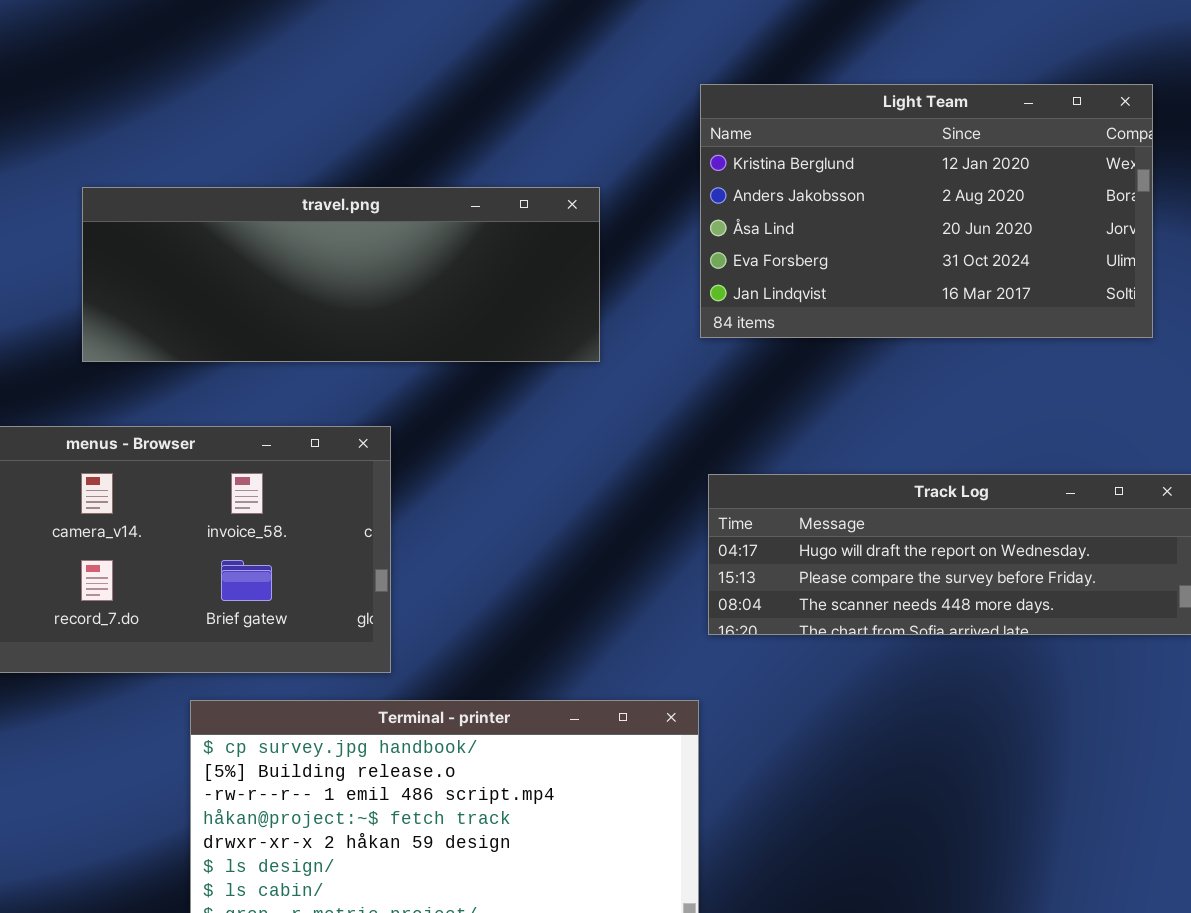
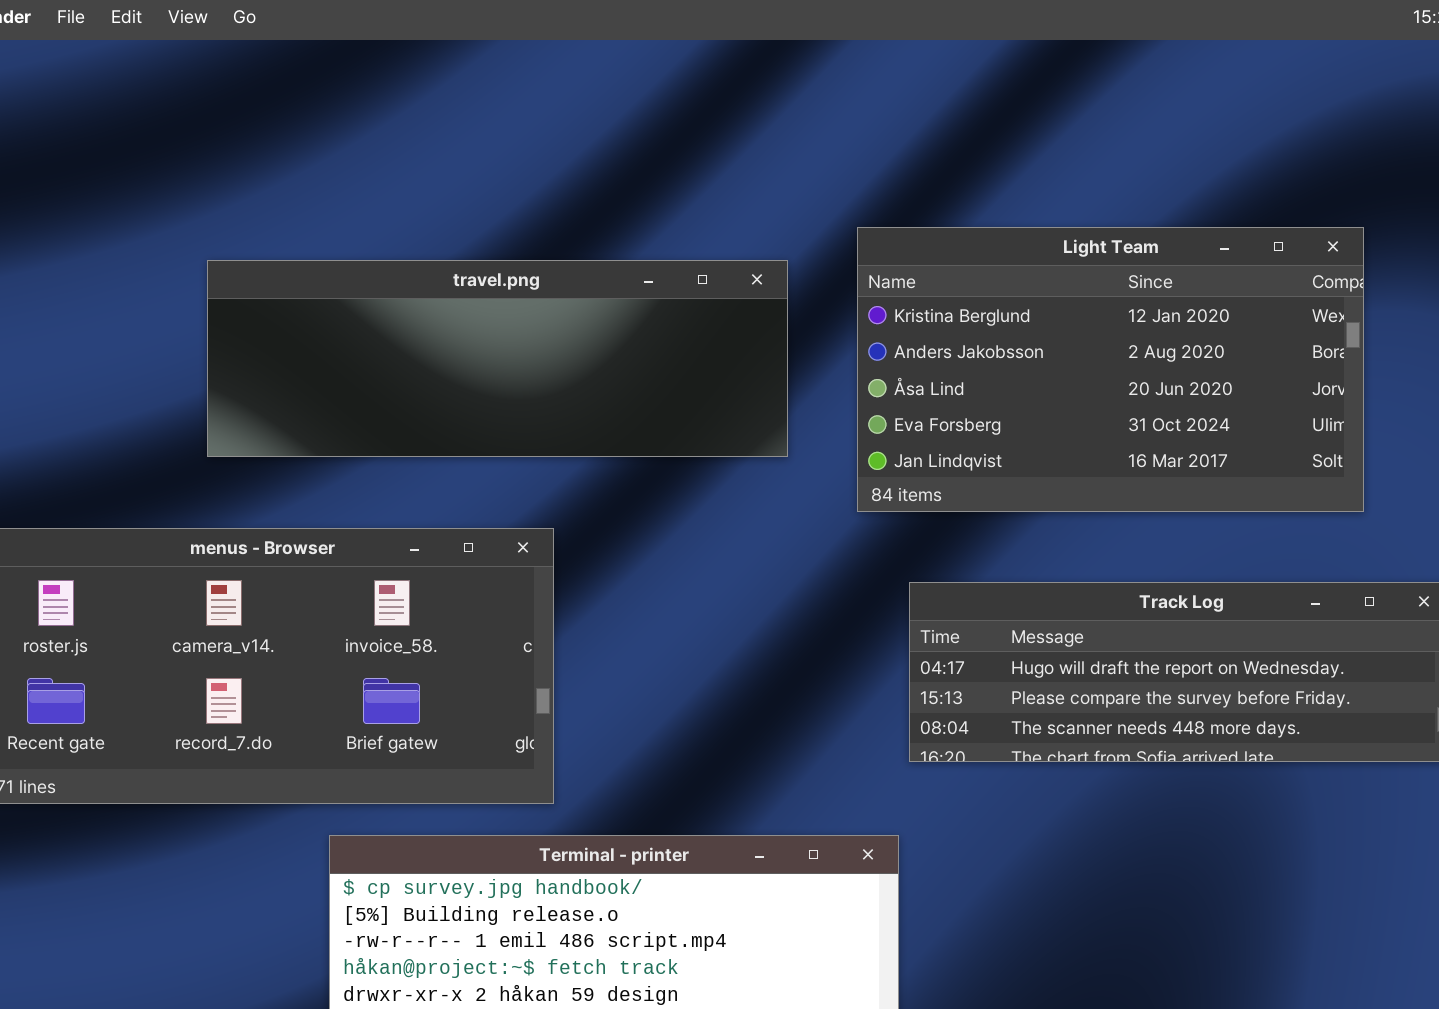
Light Team: [700,84,1153,338] -> [857,227,1364,512], moved

